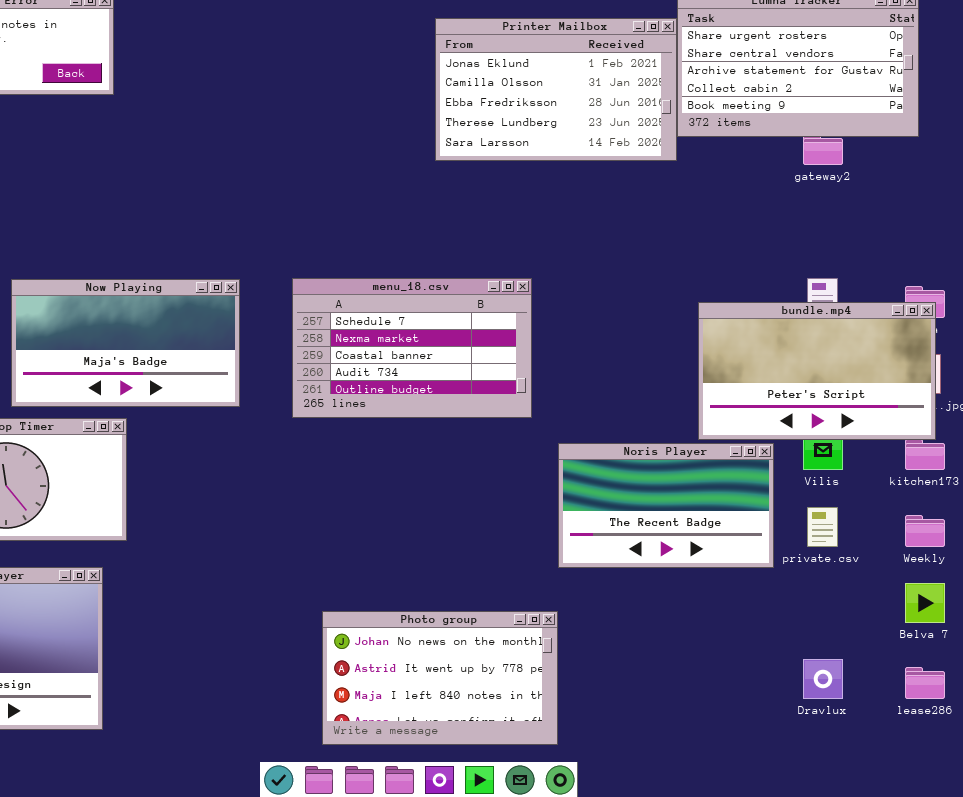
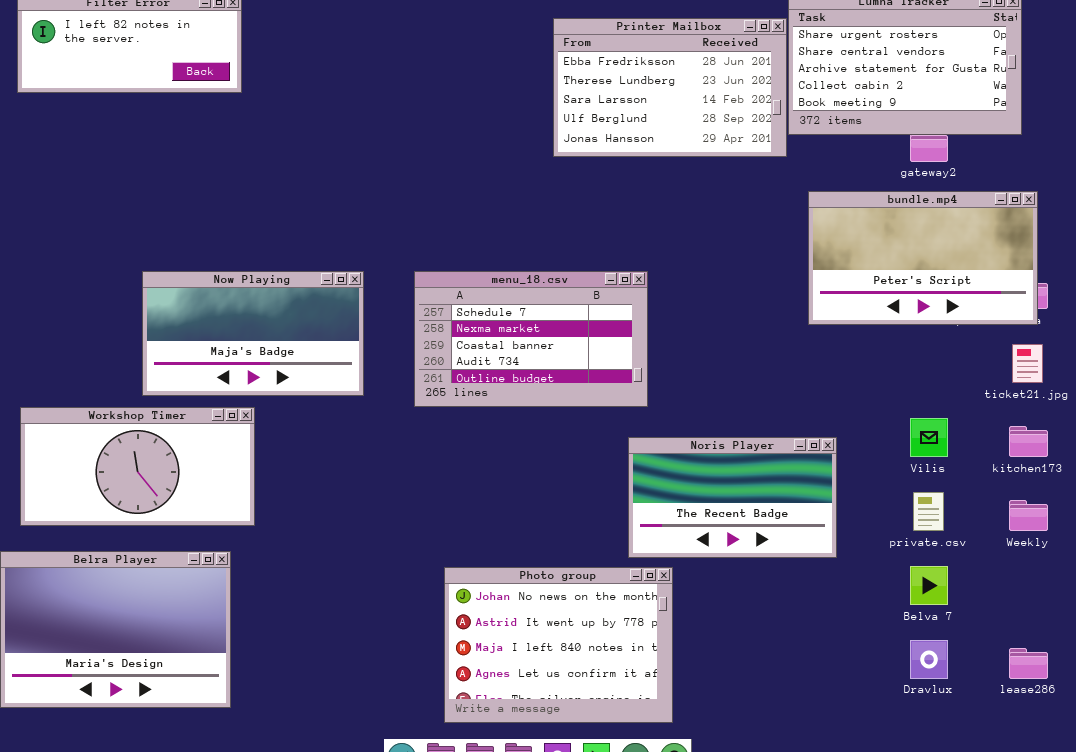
Printer Mailbox: [435,18,677,161] -> [553,18,787,157], scrolled down 2 rows
bundle.mp4: [698,302,936,440] -> [808,191,1038,325], moved
Noris Player: [558,443,774,568] -> [628,437,837,558], moved
Belva 7: [905,583,945,623] -> [910,566,948,605], moved
Photo group: [322,611,558,745] -> [444,567,673,723], resized

